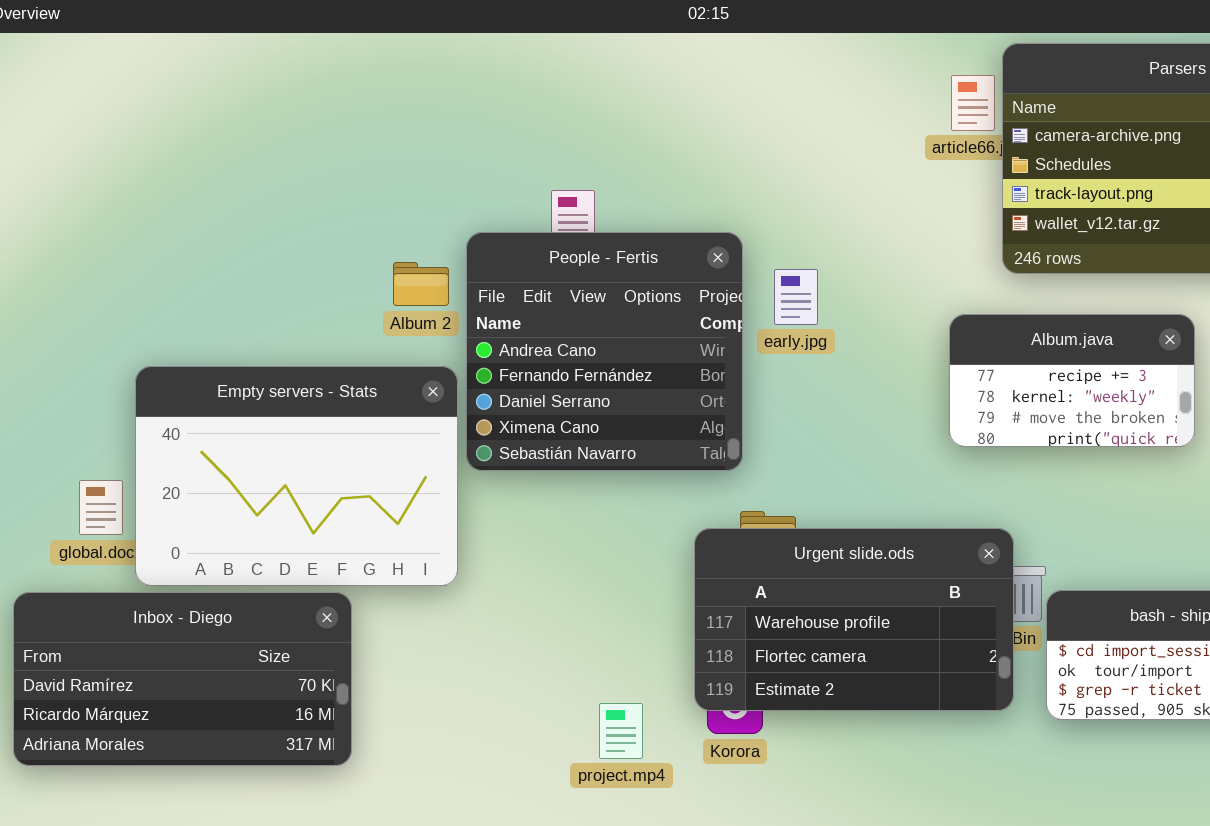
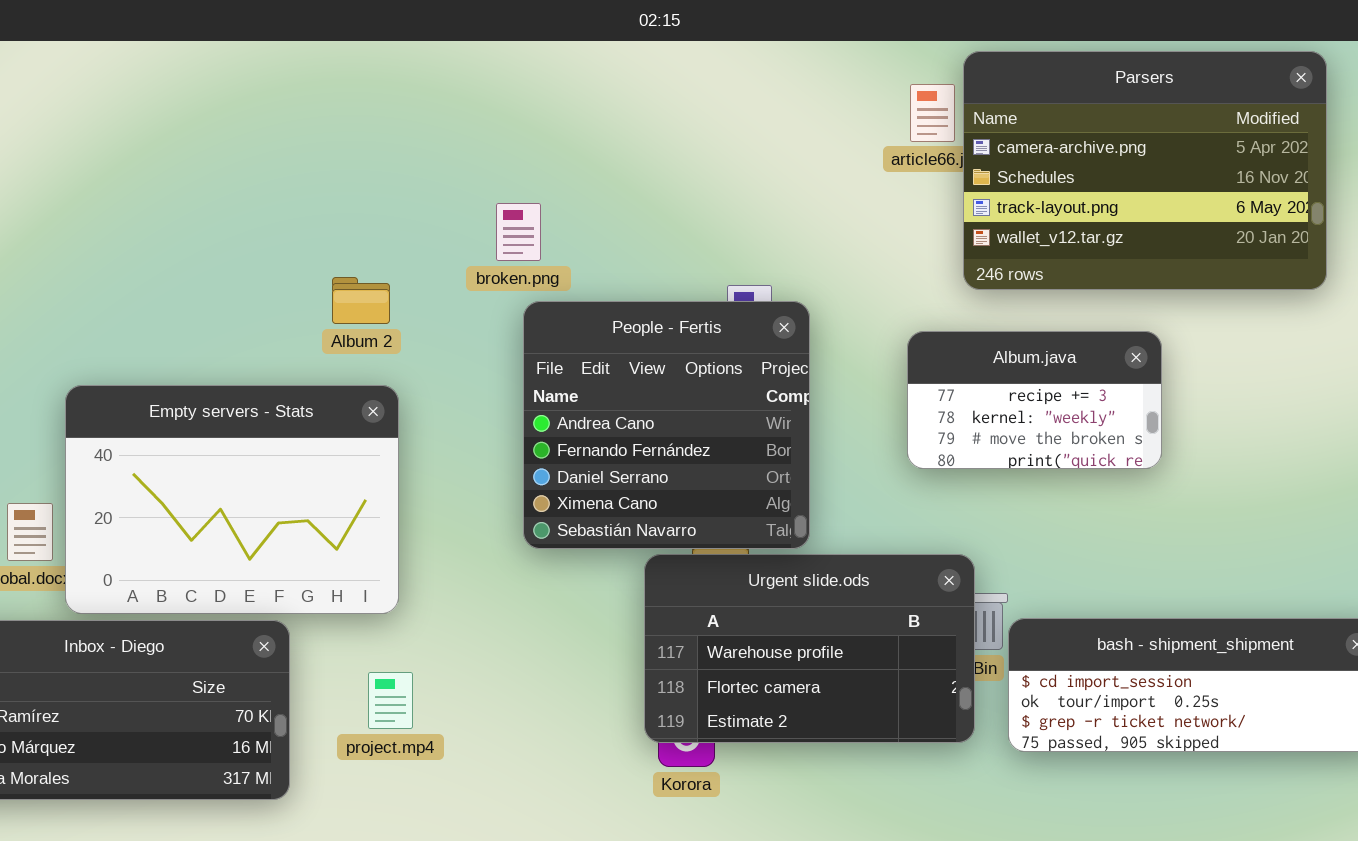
People - Fertis: [466,232,743,471] -> [523,301,810,549], moved
project.mp4: [599,703,643,759] -> [368,672,413,729], moved

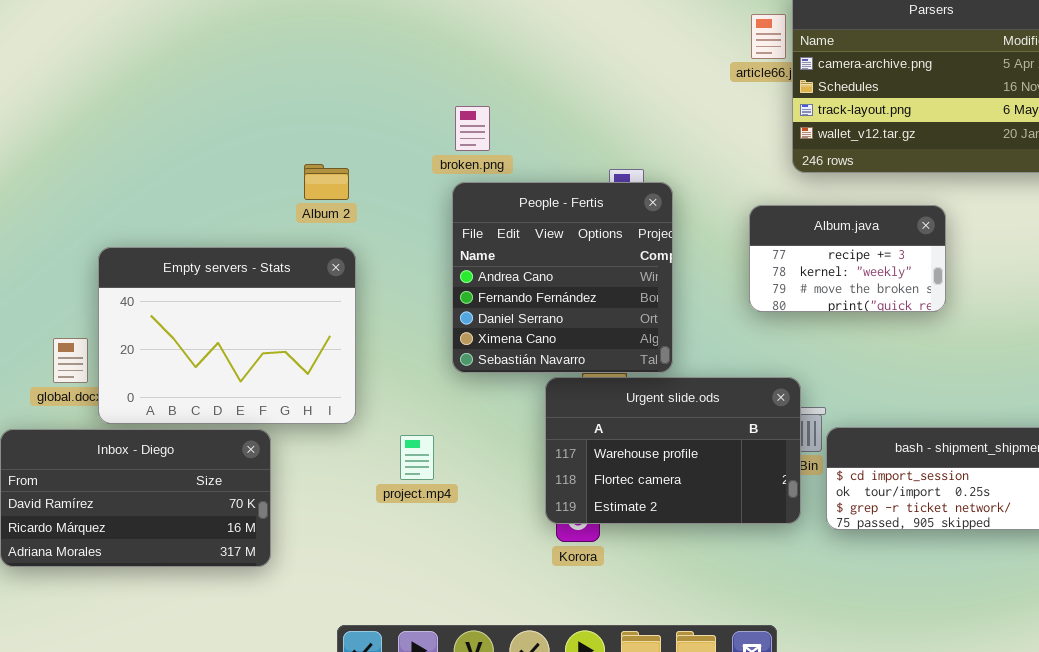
broken.png: [496,203,541,261] -> [455,106,490,151], moved
project.mp4: [368,672,413,729] -> [400,435,434,480], moved

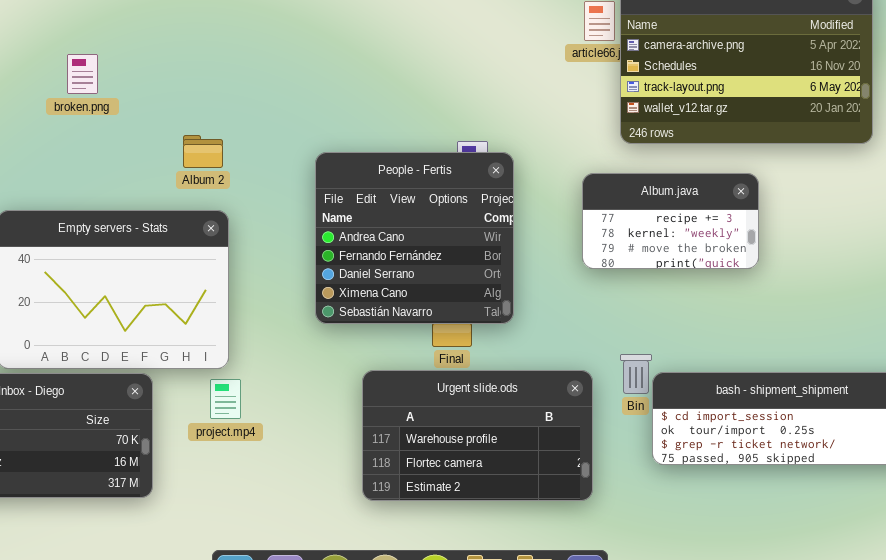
broken.png: [455,106,490,151] -> [67,54,98,94], moved
Urgent slide.ods: [545,377,801,524] -> [362,370,593,501], moved
project.mp4: [400,435,434,480] -> [210,379,241,419], moved

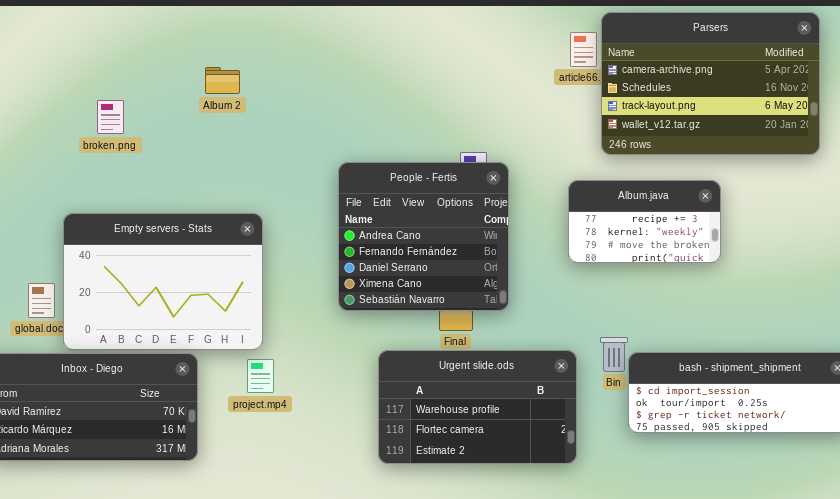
broken.png: [67,54,98,94] -> [97,100,124,134], moved
Album 2: [183,135,223,168] -> [205,67,240,94], moved

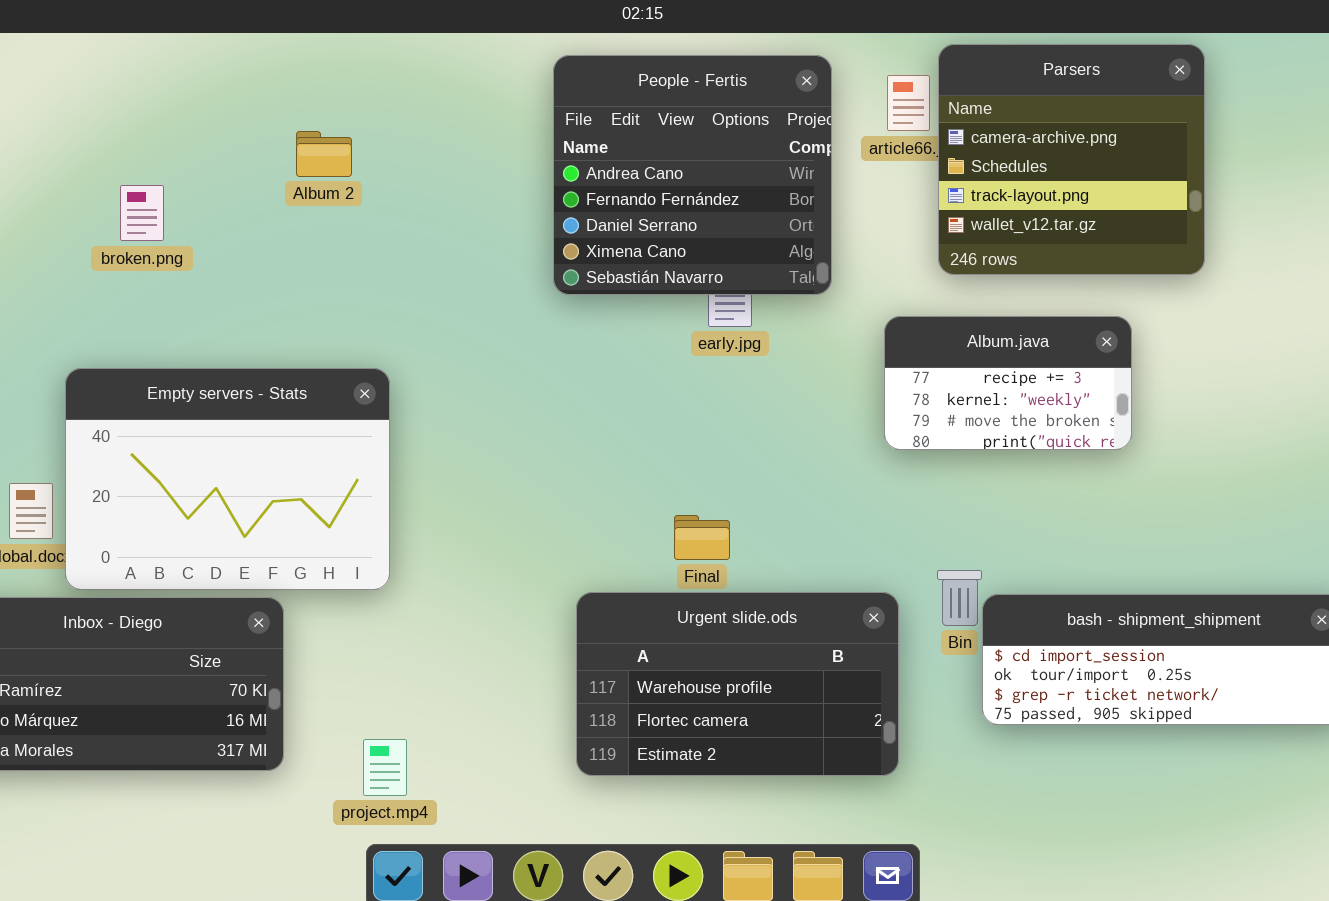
Parsers: [601,12,820,155] -> [938,44,1205,275], resized
People - Fertis: [338,162,509,311] -> [553,55,832,295], moved
project.mp4: [247,359,274,393] -> [363,739,407,796], moved

